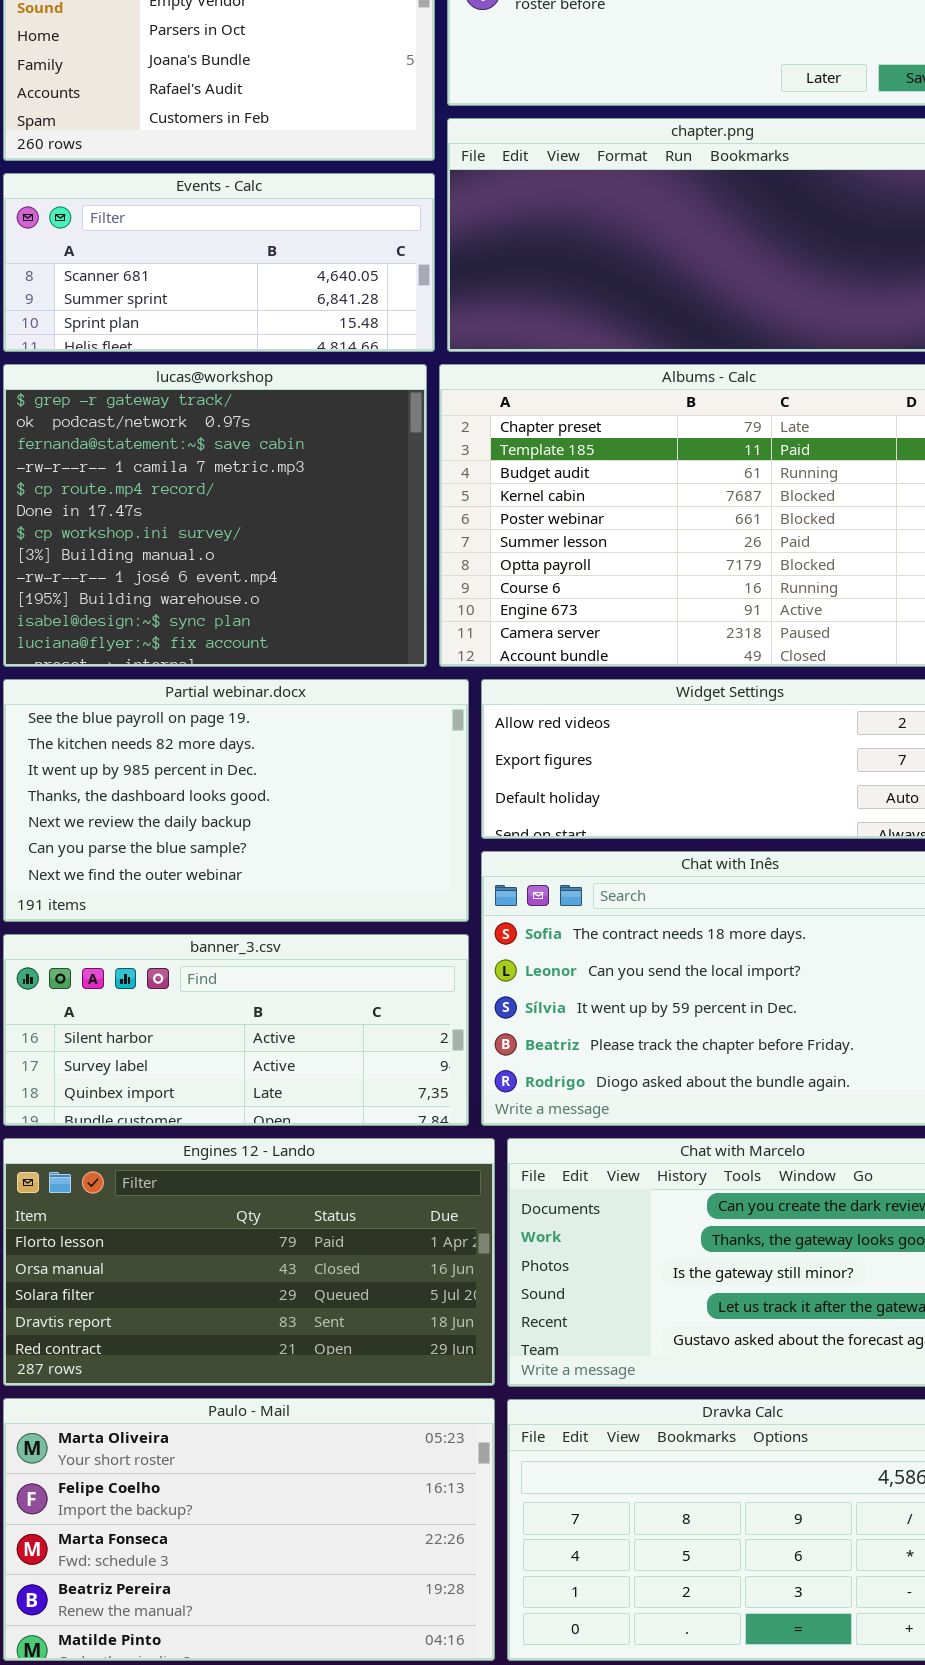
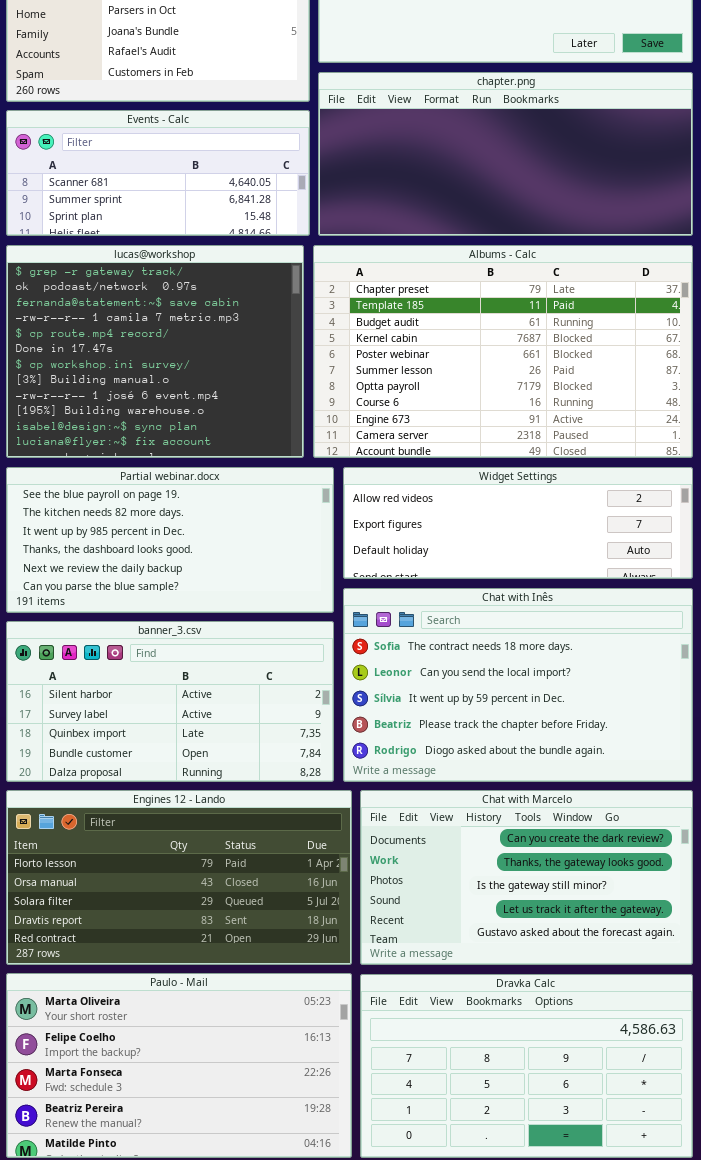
Partial webinar.docx: [3,679,469,922] -> [6,467,334,613], resized
banner_3.csv: [3,934,469,1126] -> [6,621,334,782], resized

